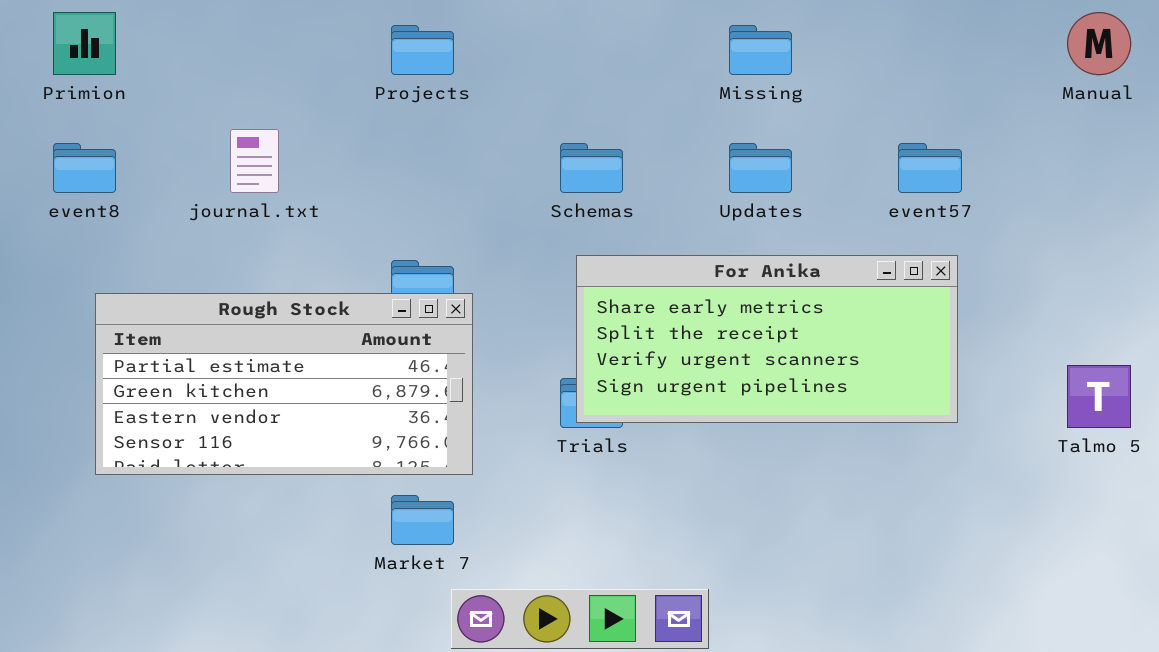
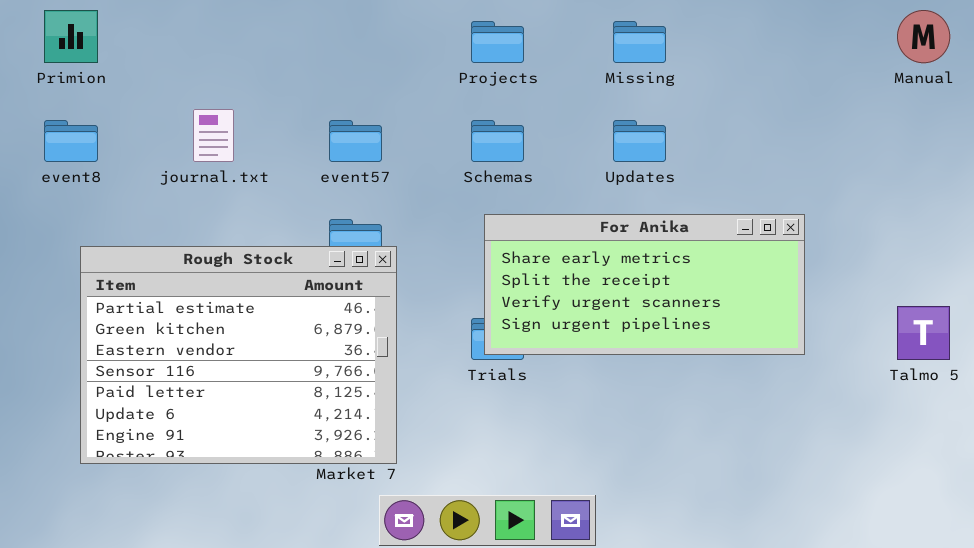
Projects: [391,25,454,75] -> [471,21,524,63], moved
event57: [898,143,962,193] -> [329,120,382,162], moved
Rough Stock: [95,293,473,475] -> [80,246,397,464], resized

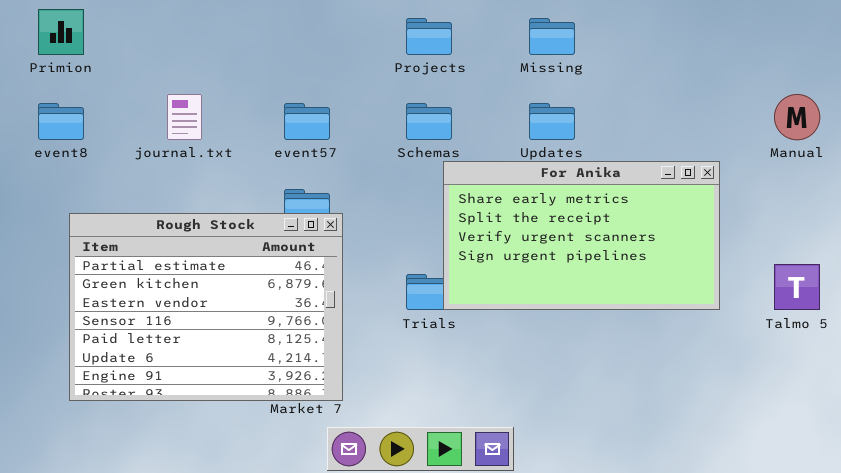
Manual: [897,10,950,63] -> [774,94,820,140], moved
For Anika: [484,214,805,355] -> [443,161,720,310], moved, resized

